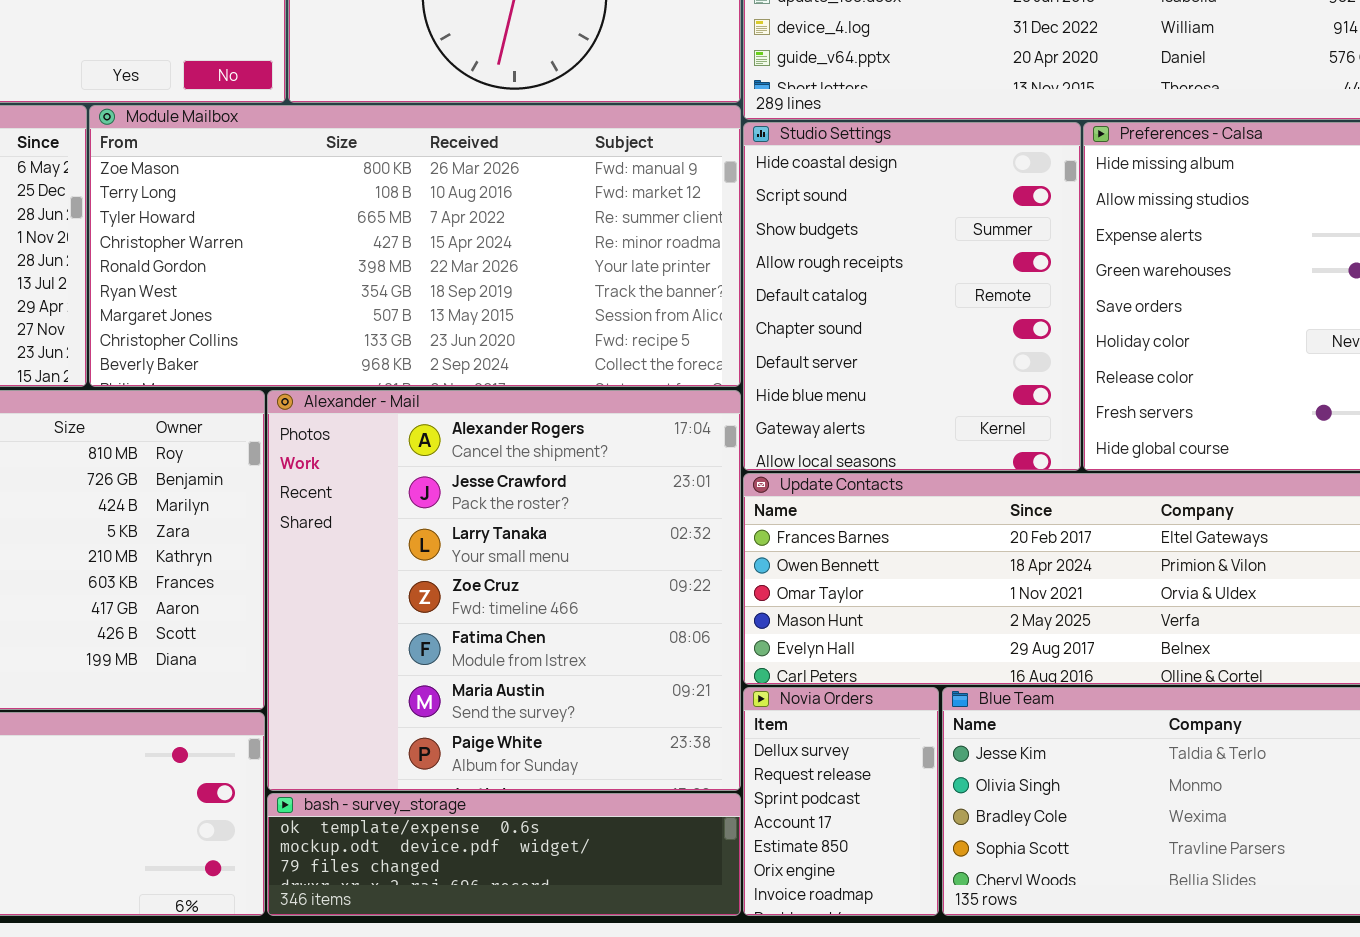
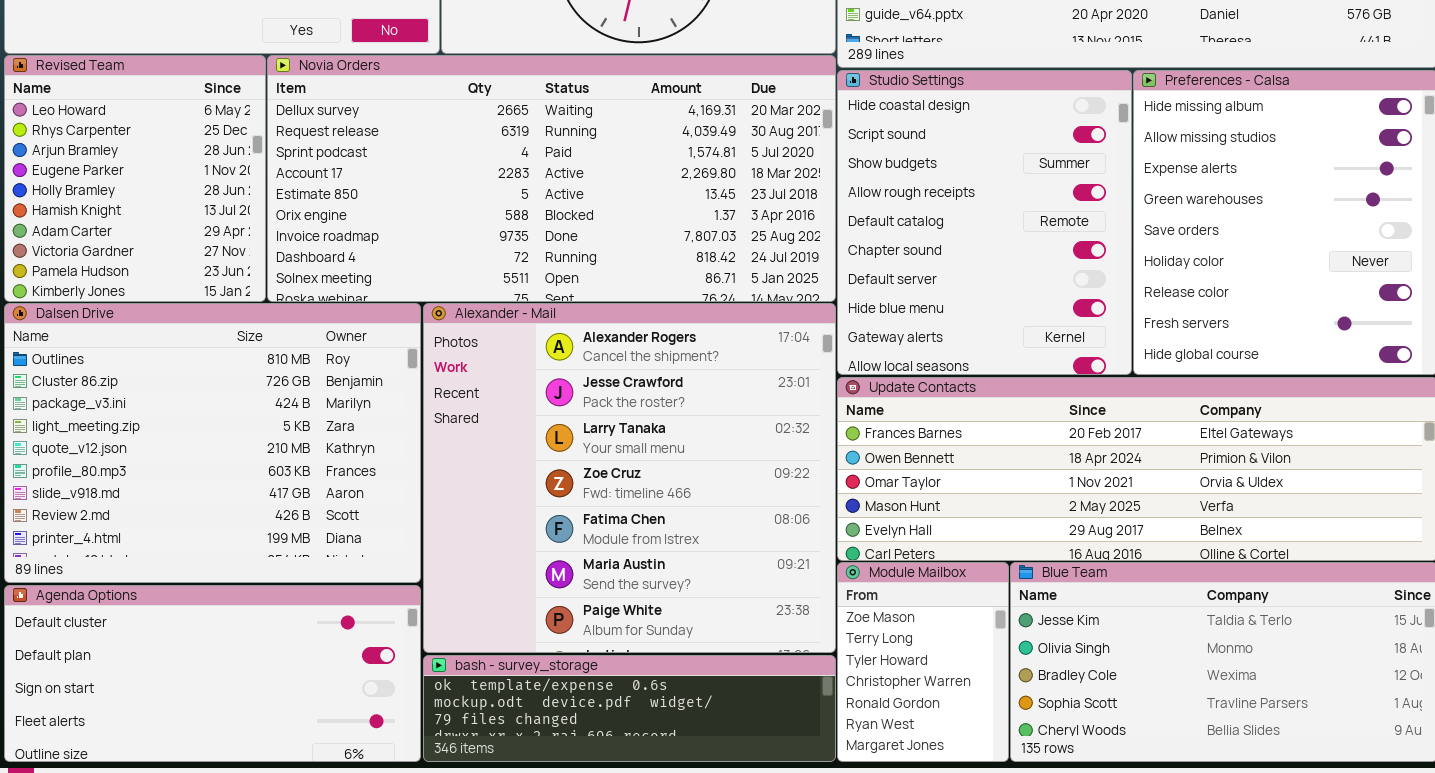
Module Mailbox: [89,105,741,387] -> [837,562,1009,762], moved, resized
Novia Orders: [743,687,939,916] -> [267,55,836,302], moved, resized

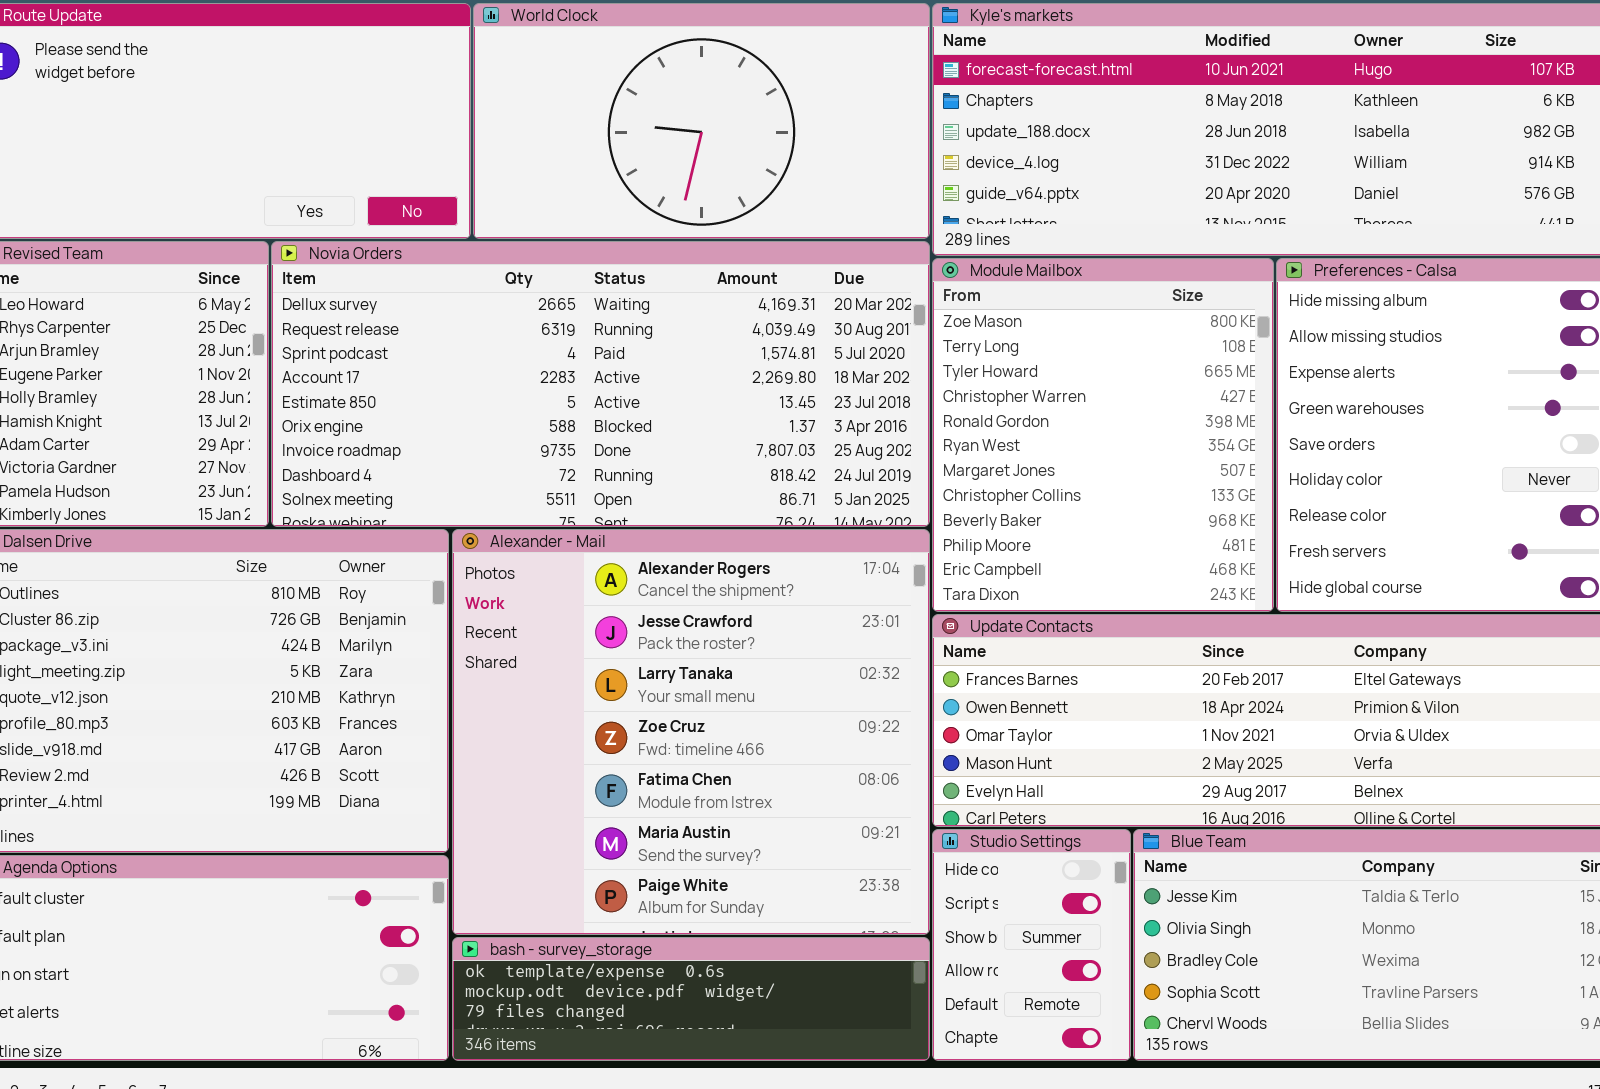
Studio Settings: [837,70,1132,375] -> [932,829,1131,1061], moved, resized
Module Mailbox: [837,562,1009,762] -> [932,258,1274,612], moved, resized

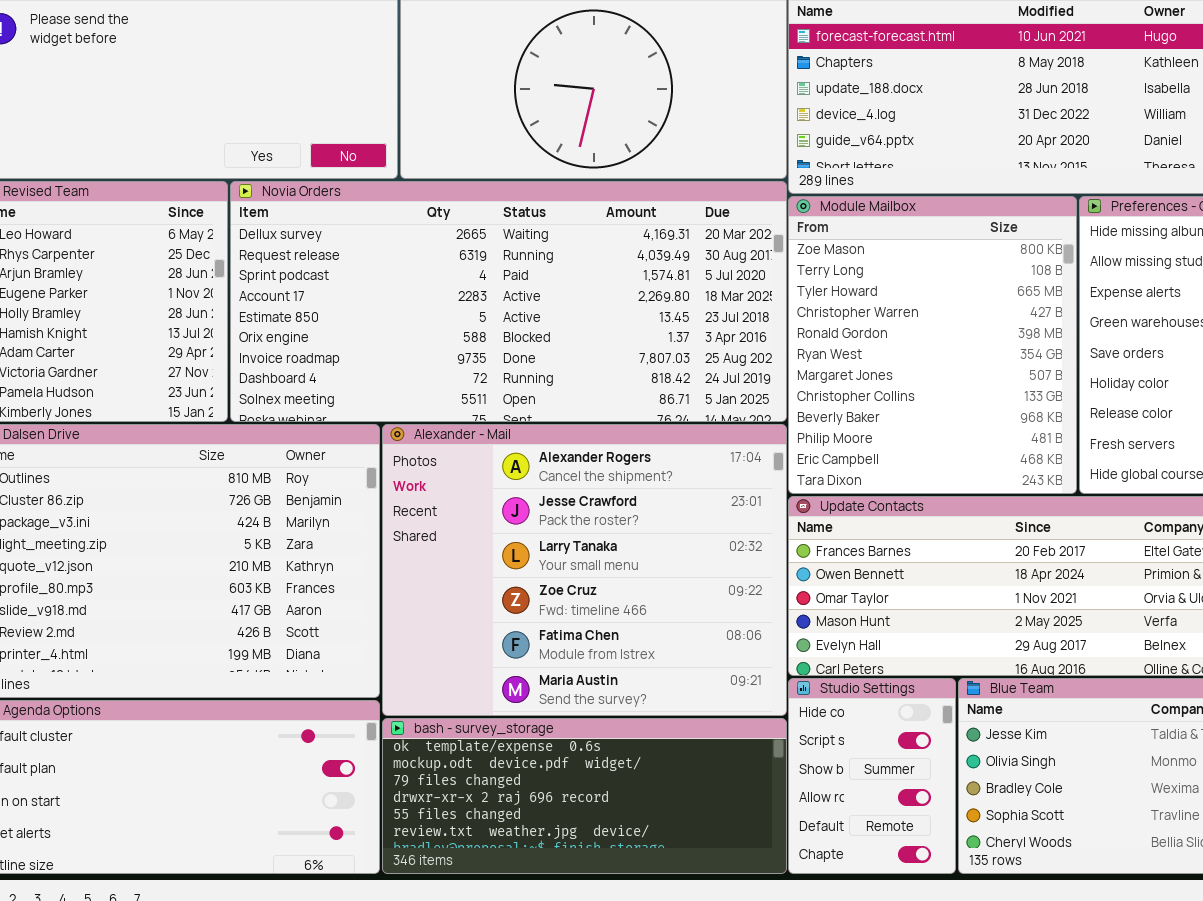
Alexander - Mail: [452,529,930,935] -> [382,424,787,716], resized
bash - survey_storage: [452,937,930,1061] -> [382,718,787,874], resized

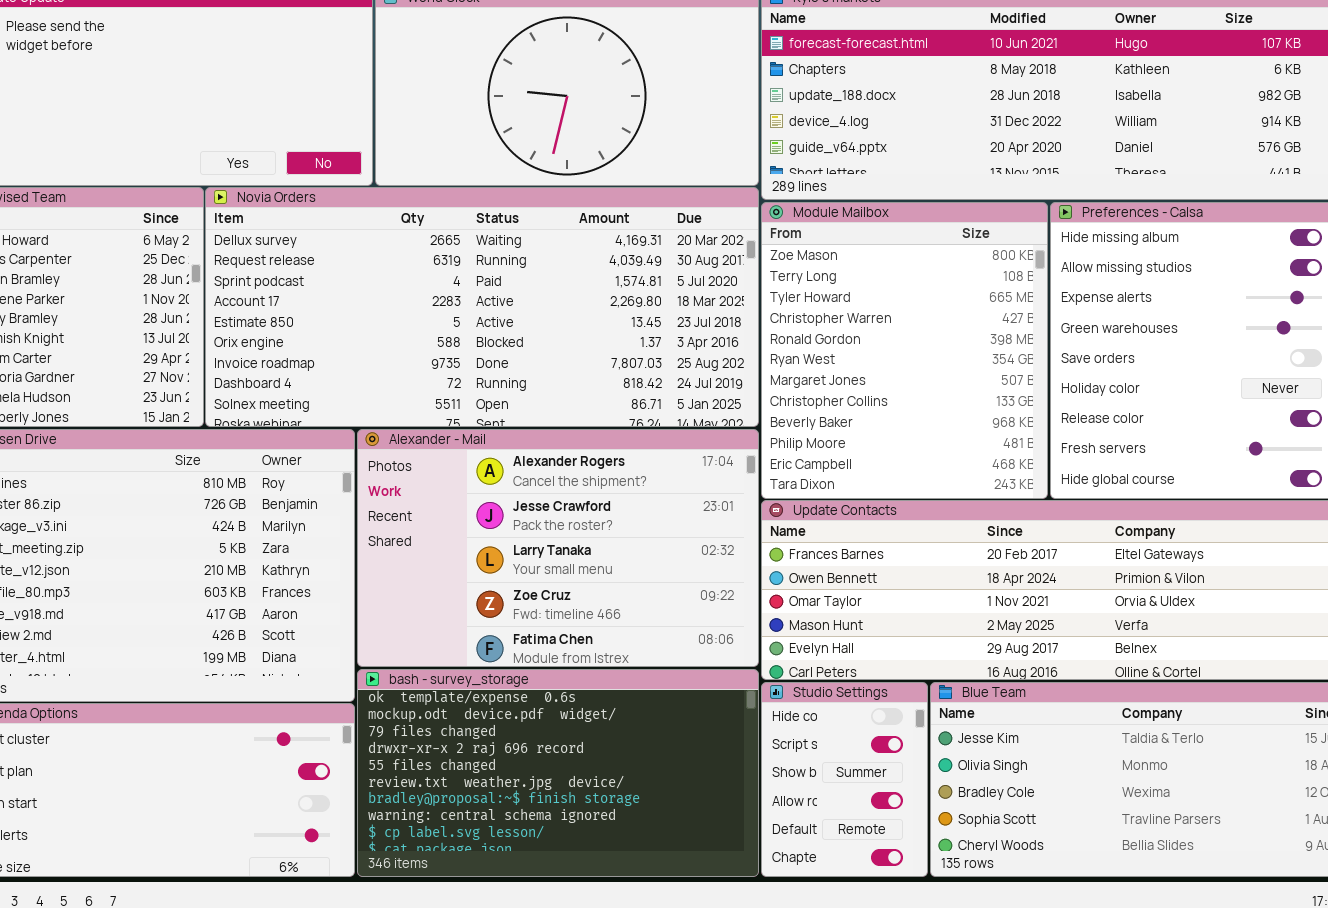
Alexander - Mail: [382,424,787,716] -> [357,429,759,667], resized
bash - survey_storage: [382,718,787,874] -> [357,669,759,877], resized

